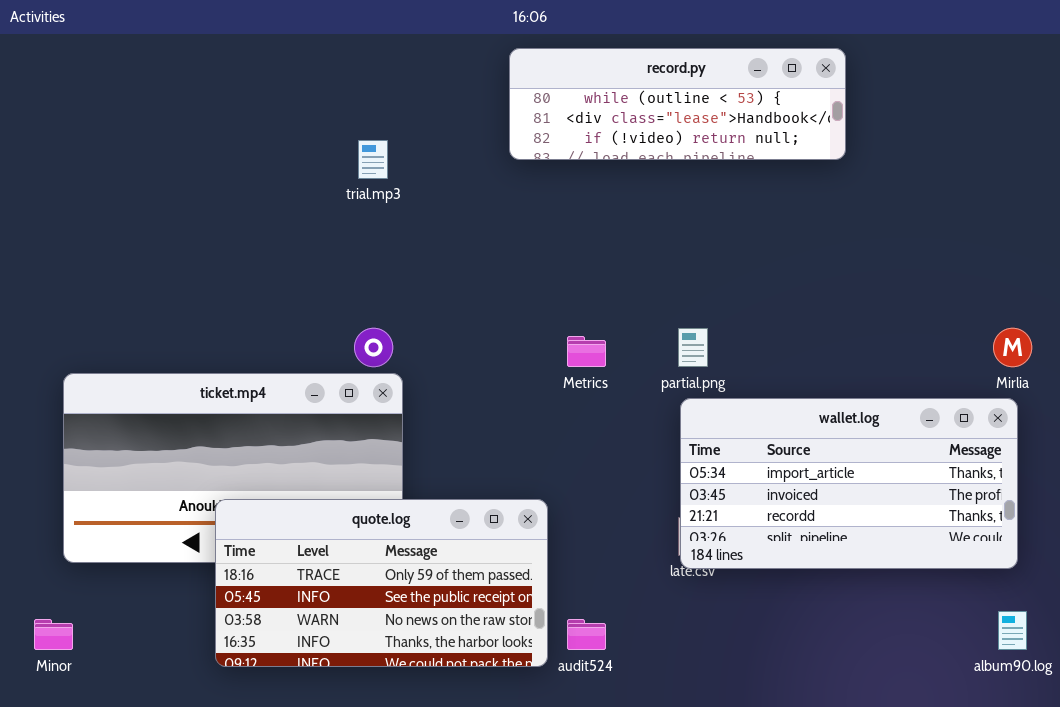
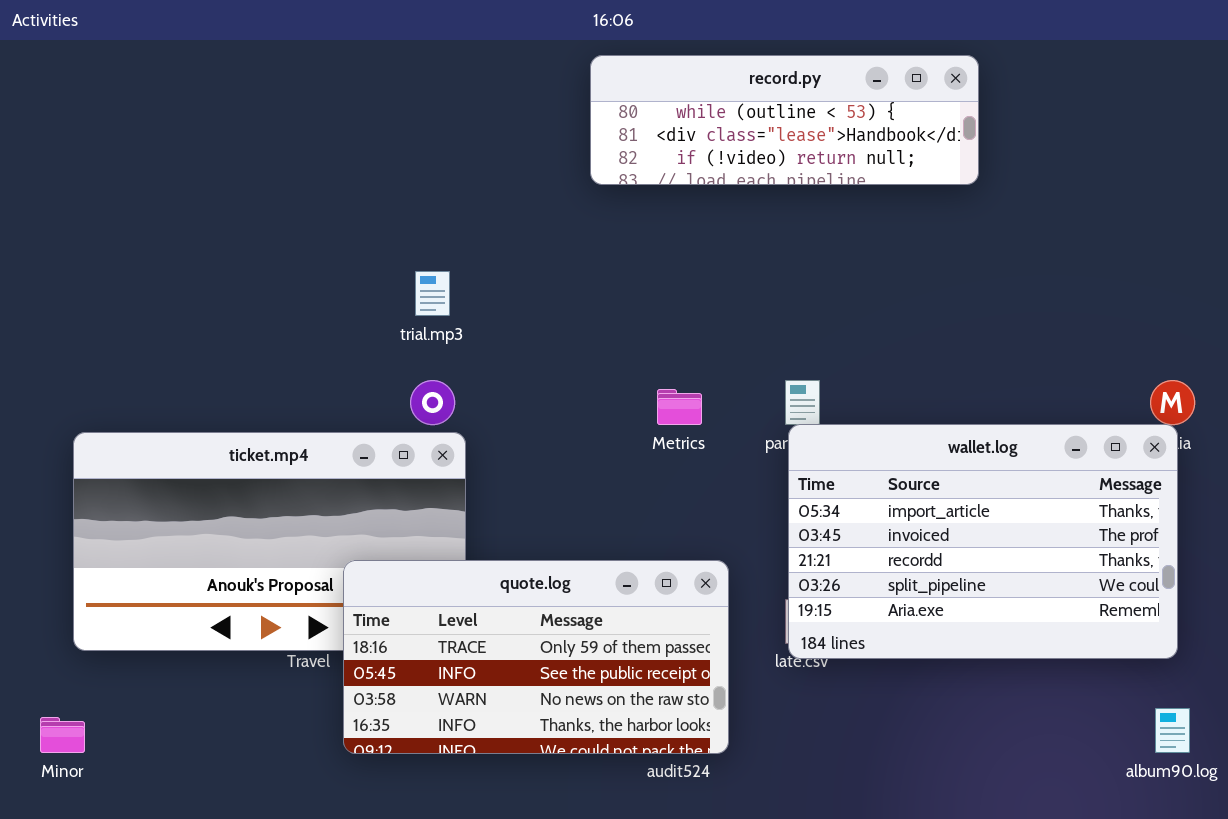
trial.mp3: [358,140,388,179] -> [415,271,450,316], moved
wallet.log: [680,398,1018,569] -> [788,424,1178,659], resized
quote.log: [215,499,548,667] -> [343,560,729,754], moved

